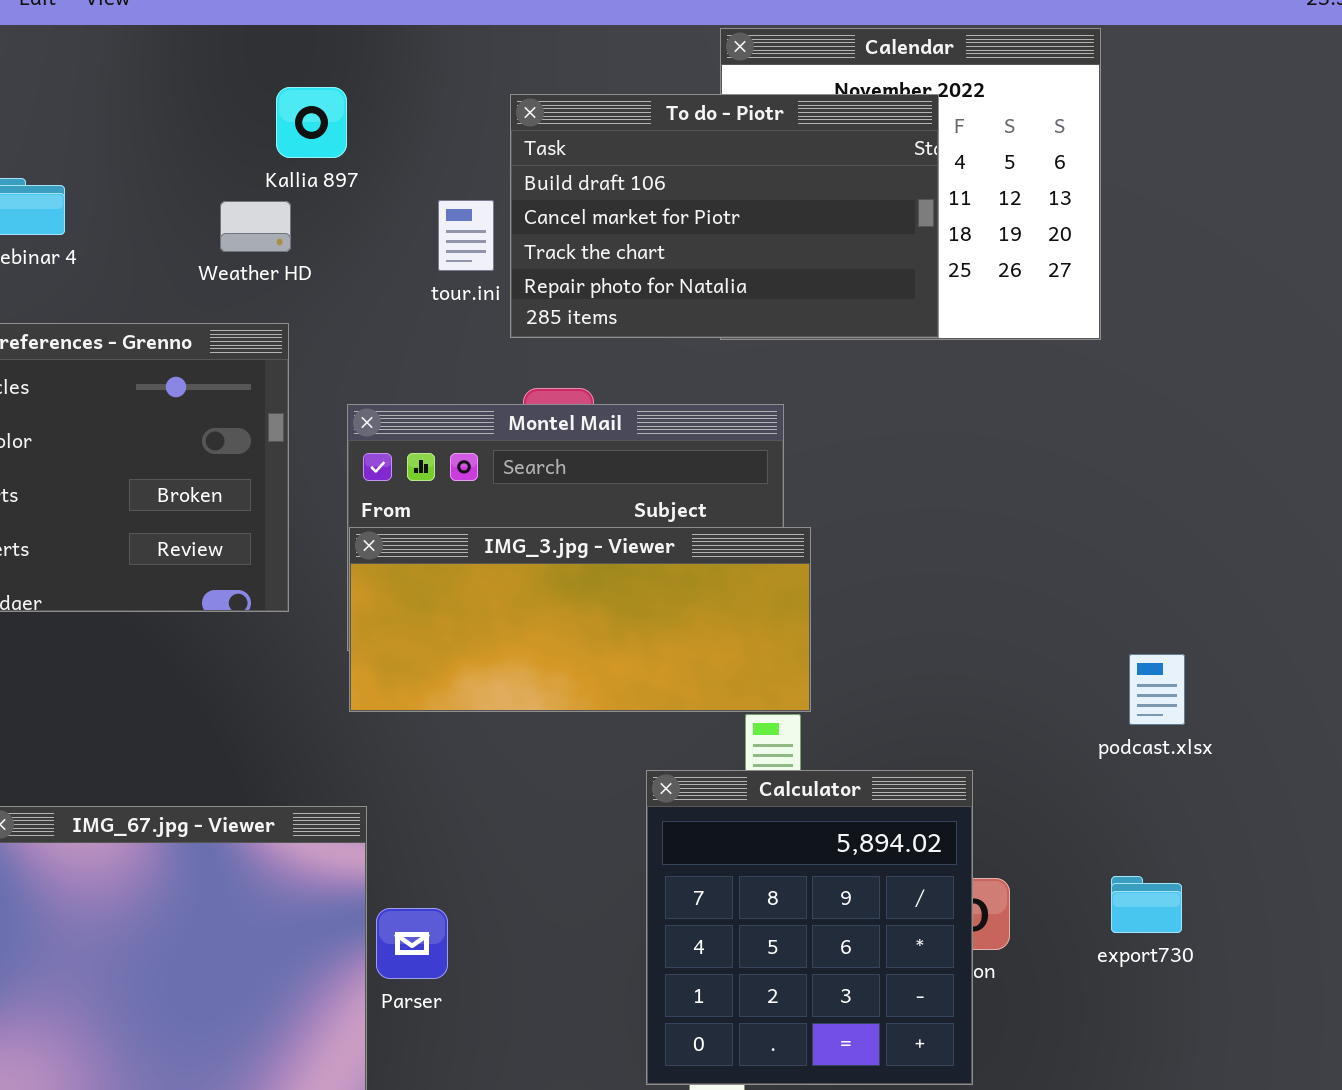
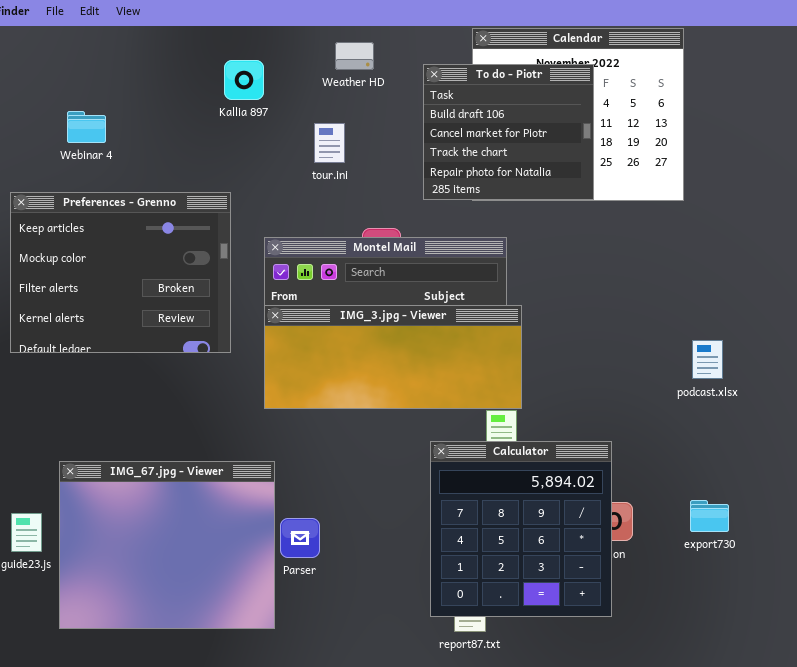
To do - Piotr: [510,94,939,338] -> [423,64,594,200], resized
Weather HD: [220,201,291,252] -> [335,42,374,70], moved
podcast.xlsx: [1129,654,1185,725] -> [692,340,723,379], moved

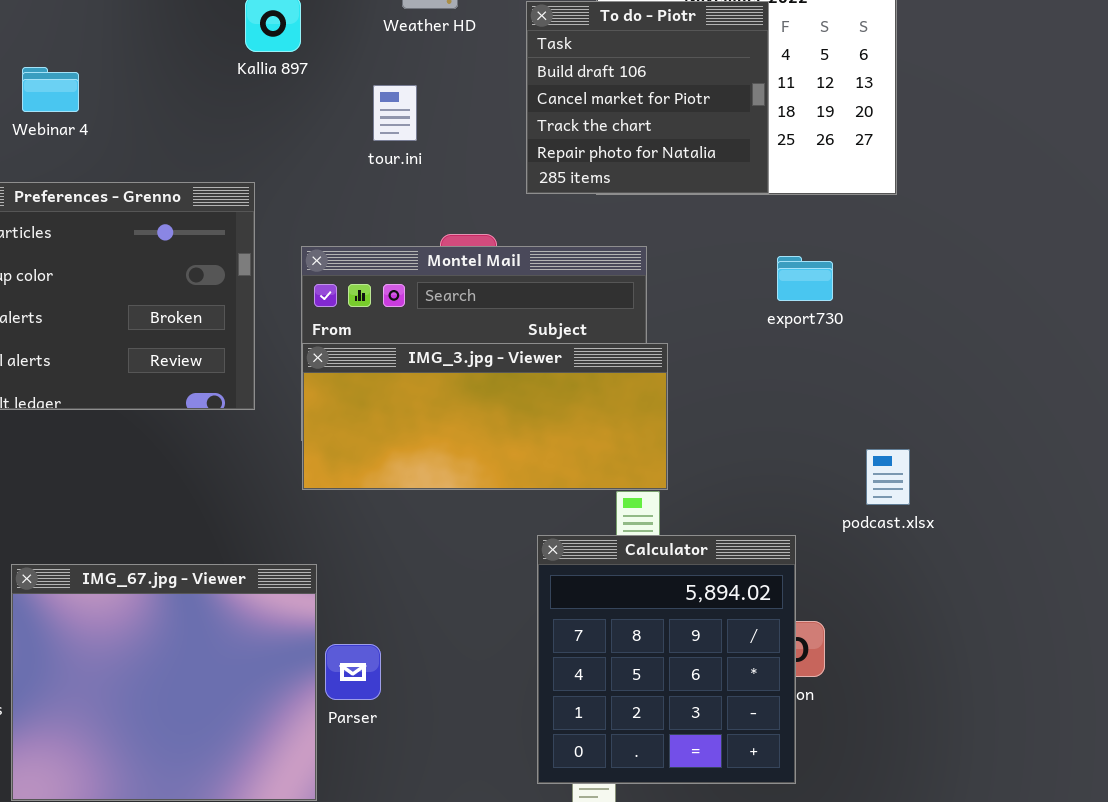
podcast.xlsx: [692,340,723,379] -> [866,449,910,505], moved
export730: [690,500,729,532] -> [777,256,833,301], moved

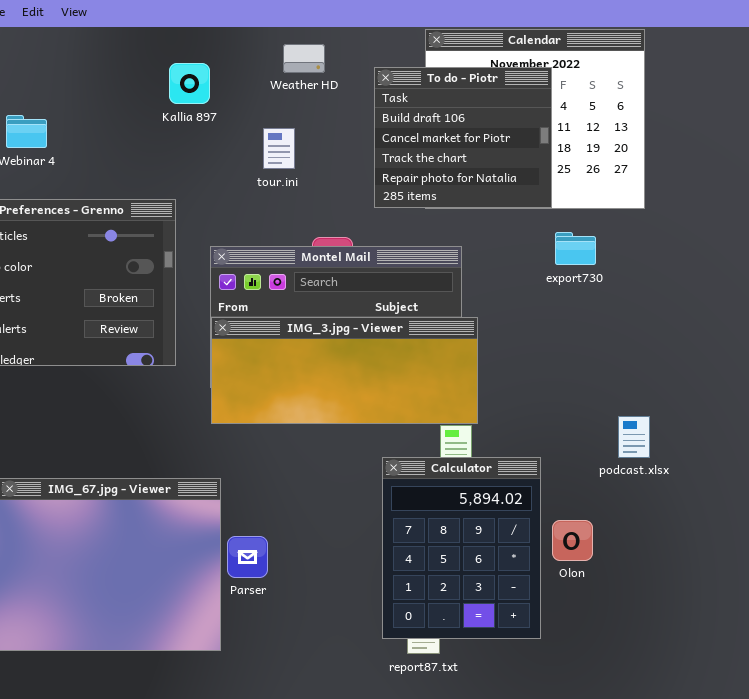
export730: [777,256,833,301] -> [555,232,596,265], moved
podcast.xlsx: [866,449,910,505] -> [618,416,650,458], moved
Calculator: [537,535,796,784] -> [382,457,541,639], resized

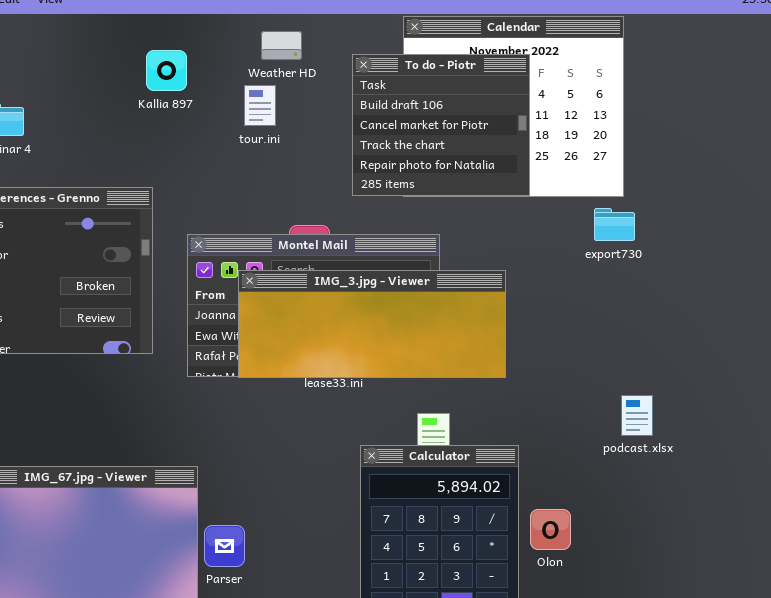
tour.ini: [263,128,295,169] -> [244,85,276,126], moved
export730: [555,232,596,265] -> [594,208,635,241], moved
IMG_3.jpg - Viewer: [211,317,478,424] -> [238,270,506,378], moved
podcast.xlsx: [618,416,650,458] -> [621,395,653,436], moved

